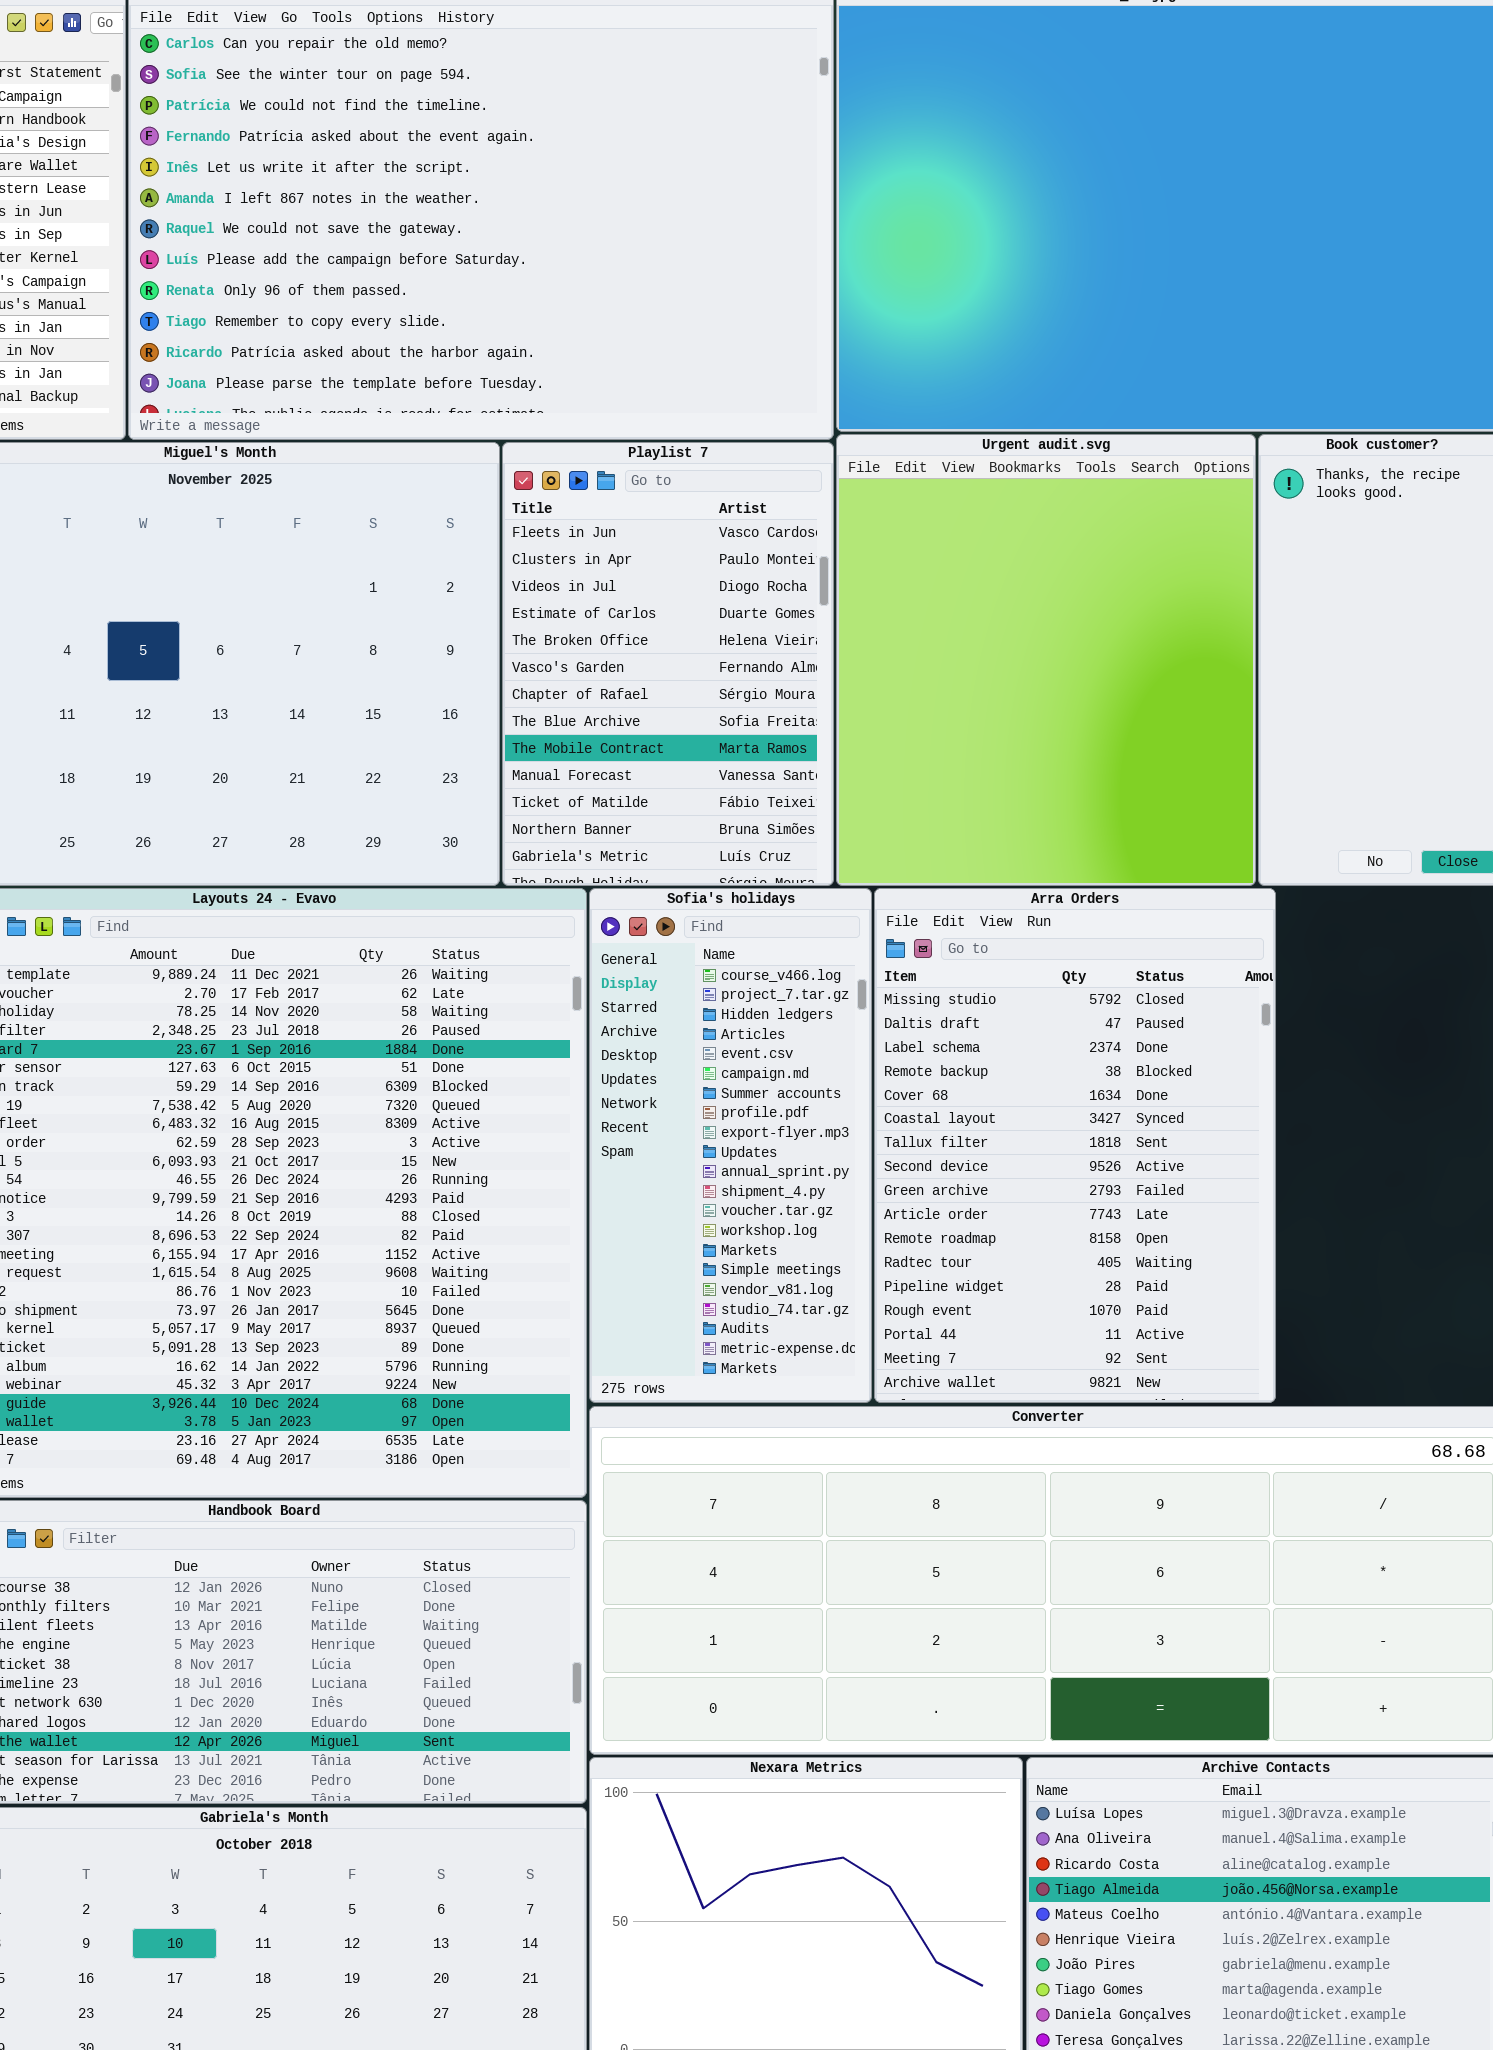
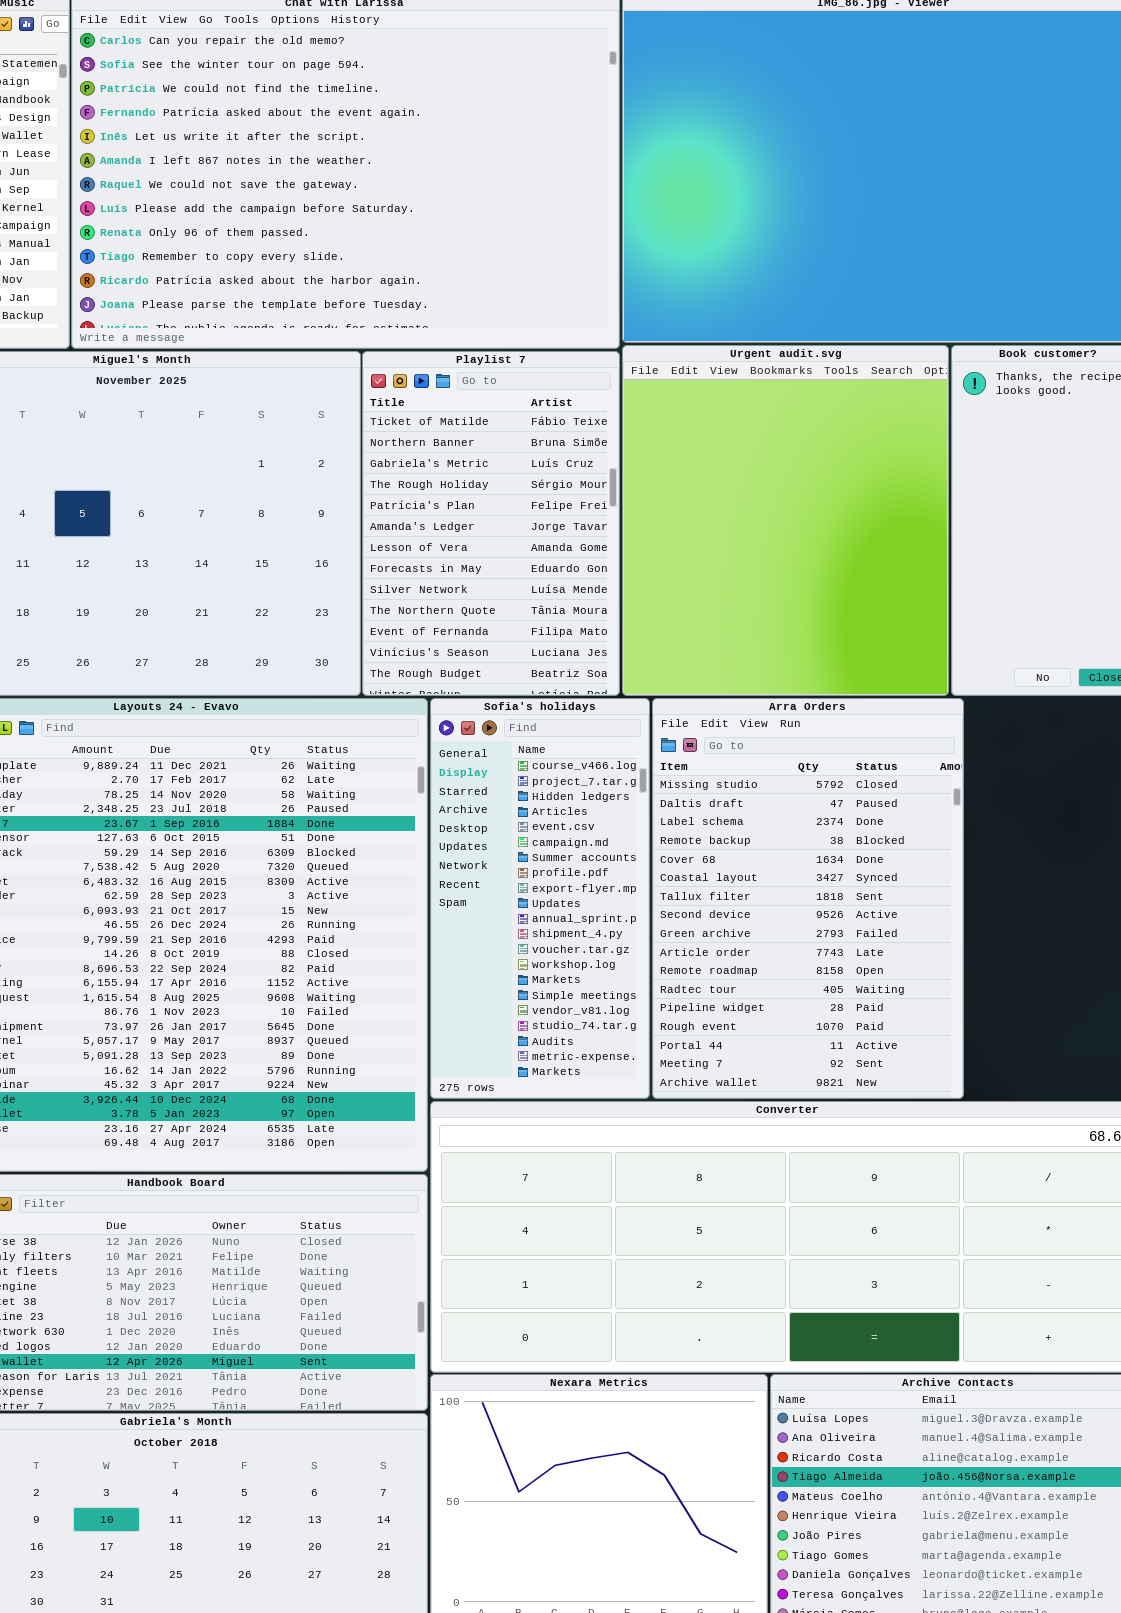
Playlist 7: [502,442,834,886] -> [362,351,620,696], scrolled down 10 rows

